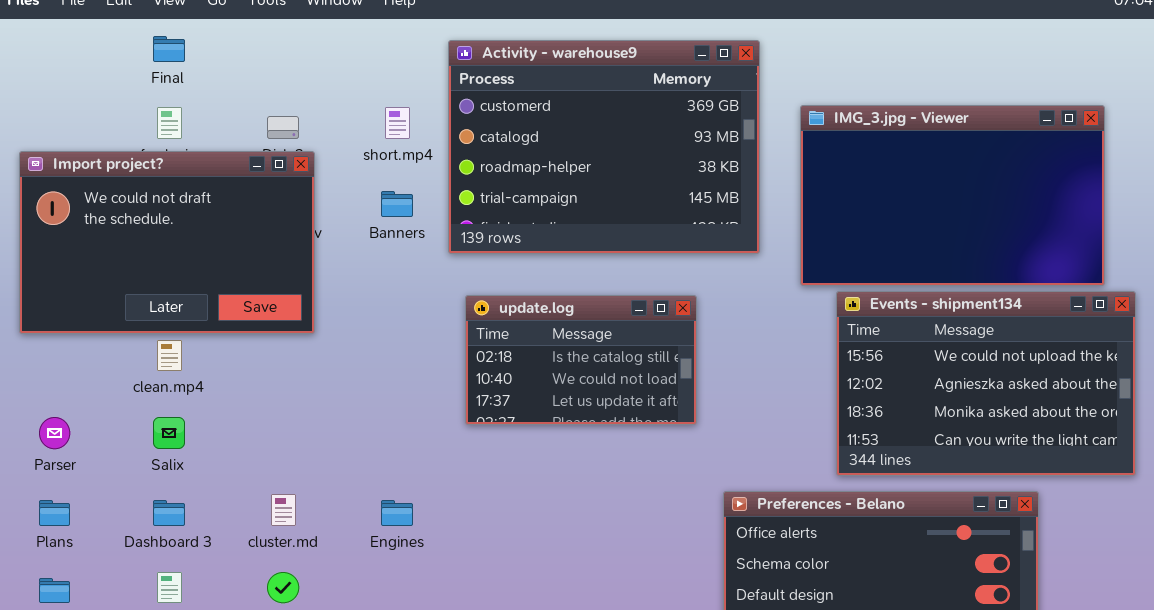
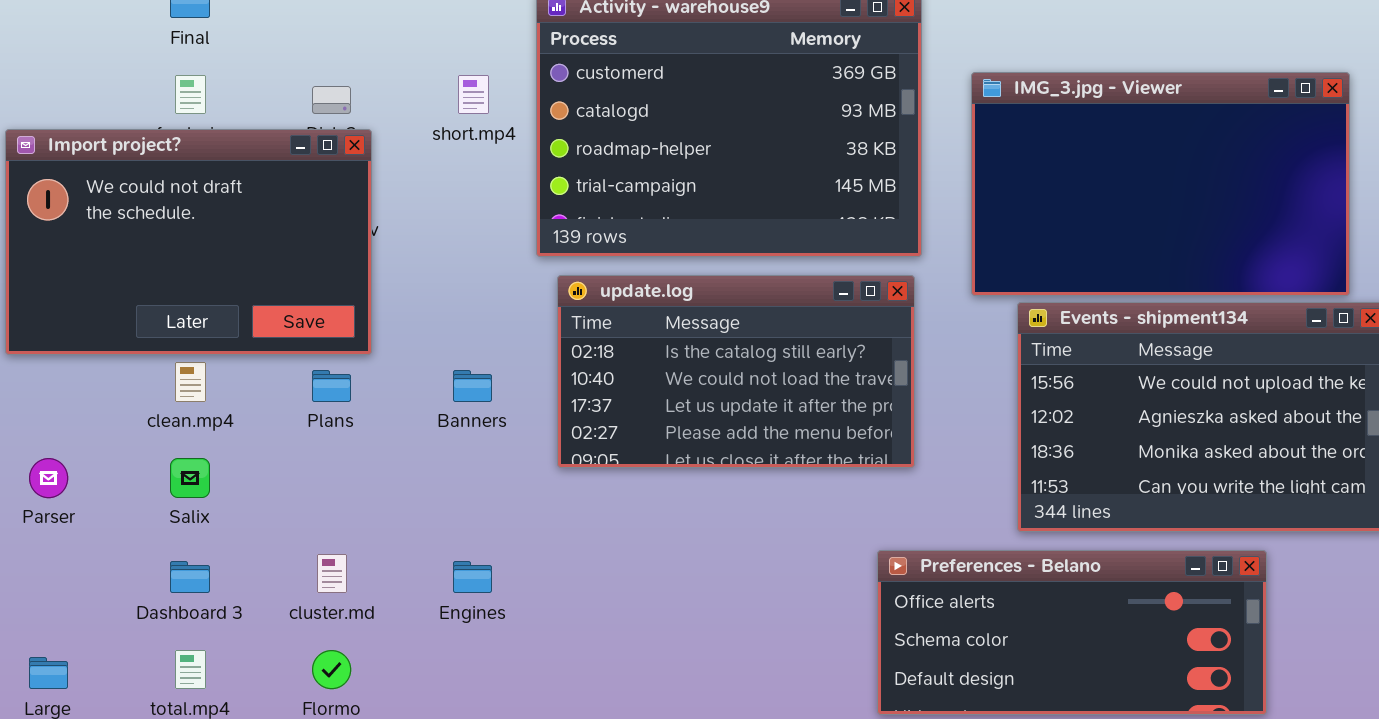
Banners: [381,191,413,217] -> [453,370,492,402], moved
update.log: [465,295,697,425] -> [557,275,915,468], resized
Plans: [39,500,70,526] -> [312,370,351,402], moved

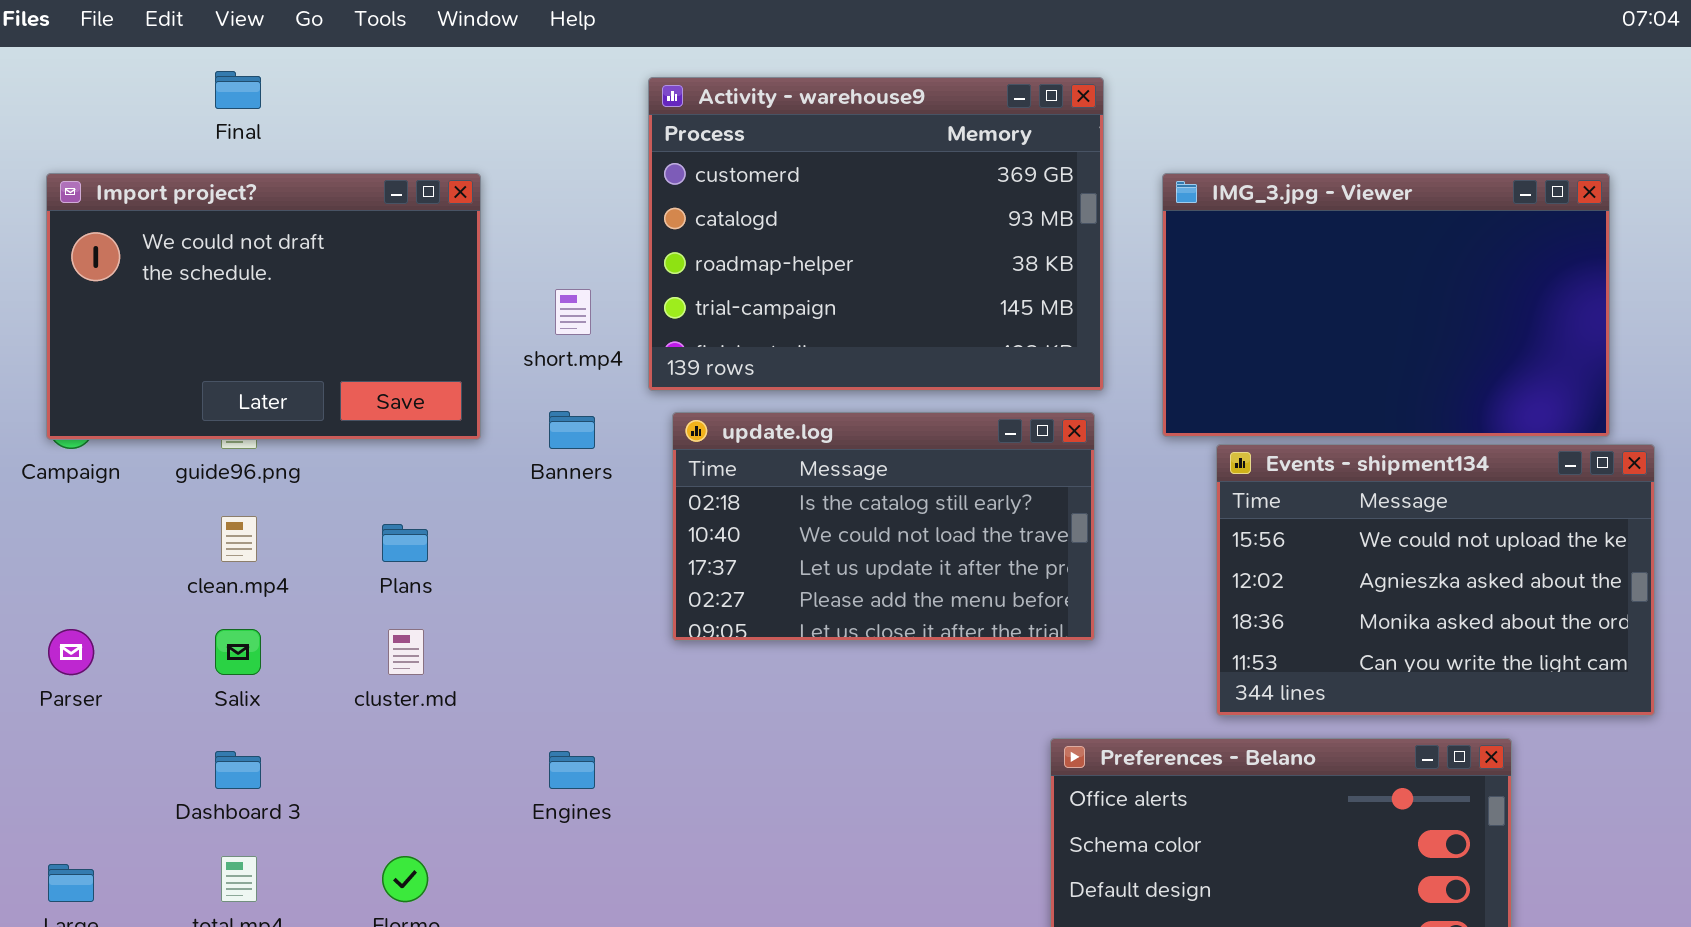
short.mp4: [458,75,489,114] -> [555,289,591,335], moved
Import project?: [5,129,372,355] -> [46,173,481,440], moved
Banners: [453,370,492,402] -> [549,411,595,449], moved
cluster.md: [317,554,347,593] -> [388,629,424,675], moved

